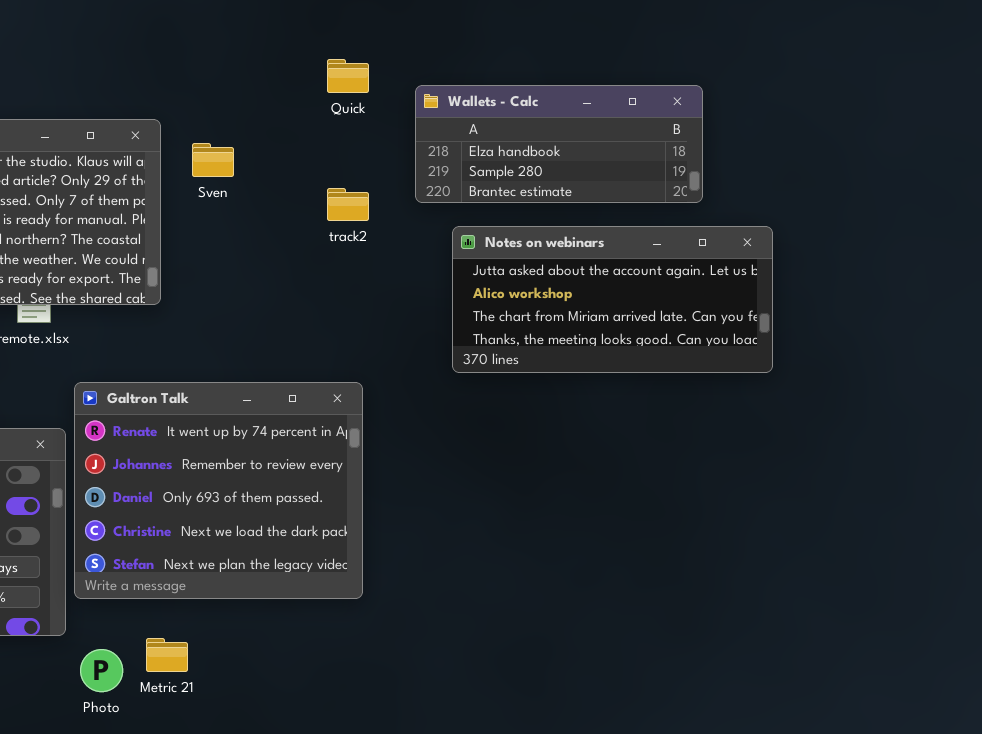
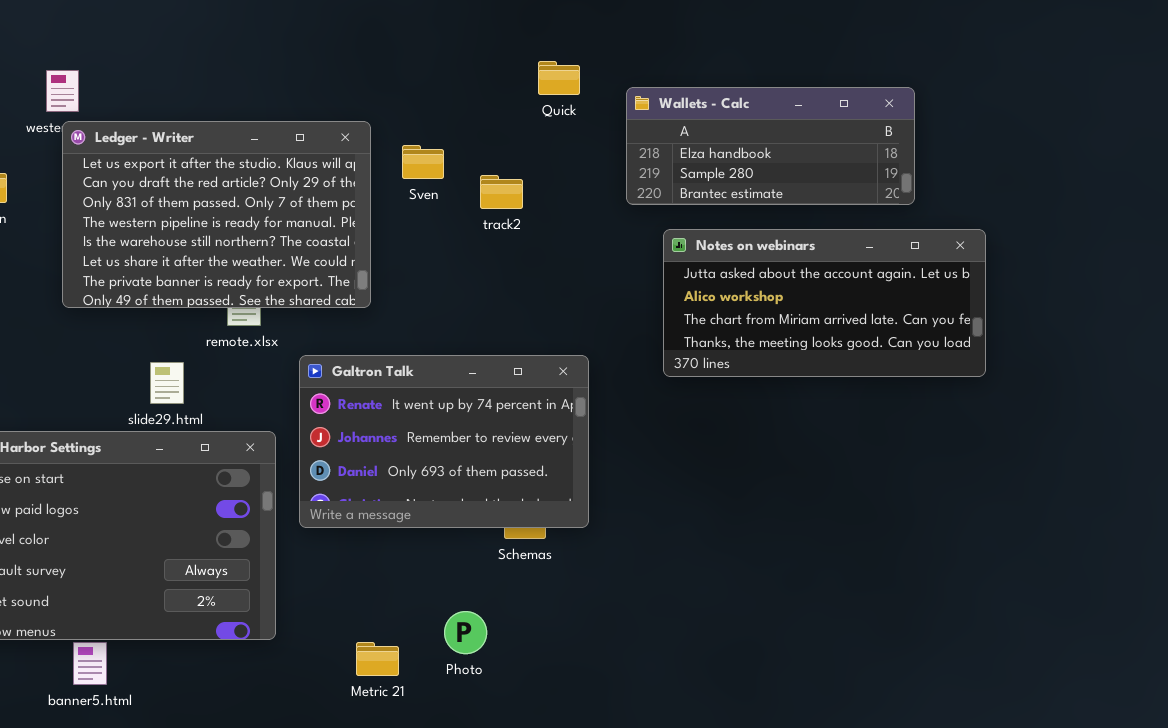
track2: [327,188,369,221] -> [480,175,523,209], moved
Galtron Talk: [74,382,363,599] -> [299,355,589,528], moved, resized
Photo: [80,649,123,692] -> [444,611,487,654], moved

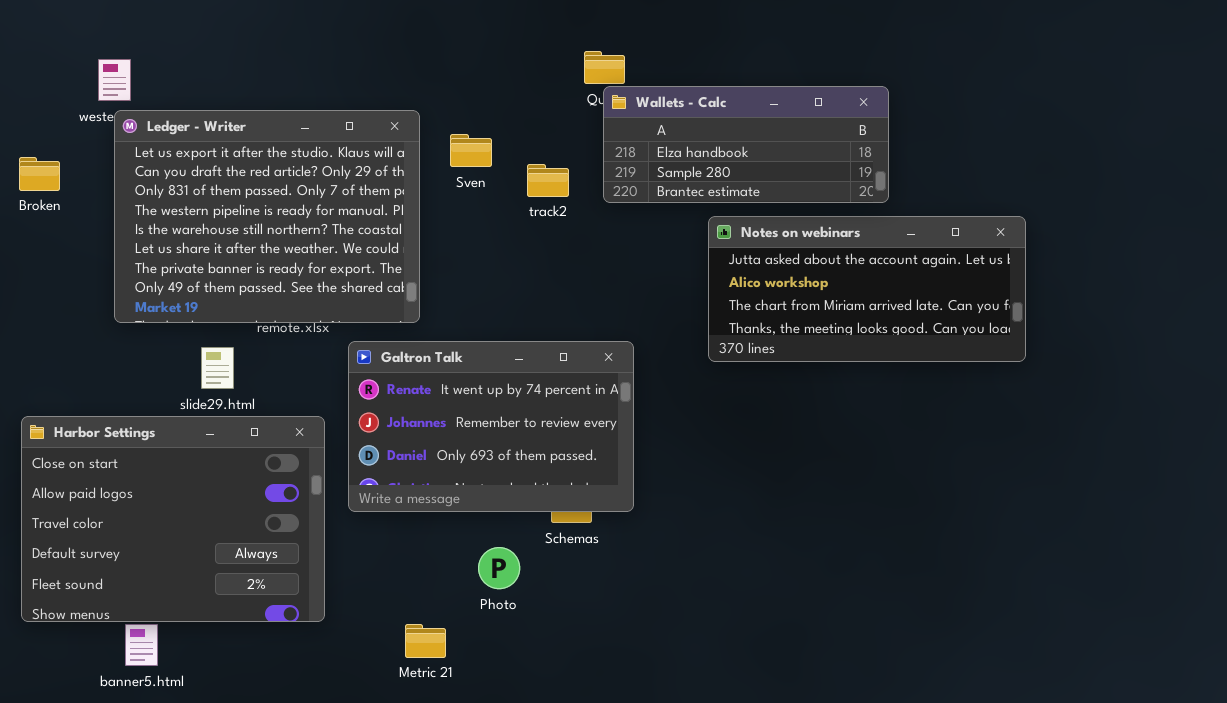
Wallets - Calc: [626,87,915,205] -> [603,86,889,203], moved
Ledger - Writer: [62,121,371,308] -> [114,110,420,323], resized
Photo: [444,611,487,654] -> [478,547,520,589], moved

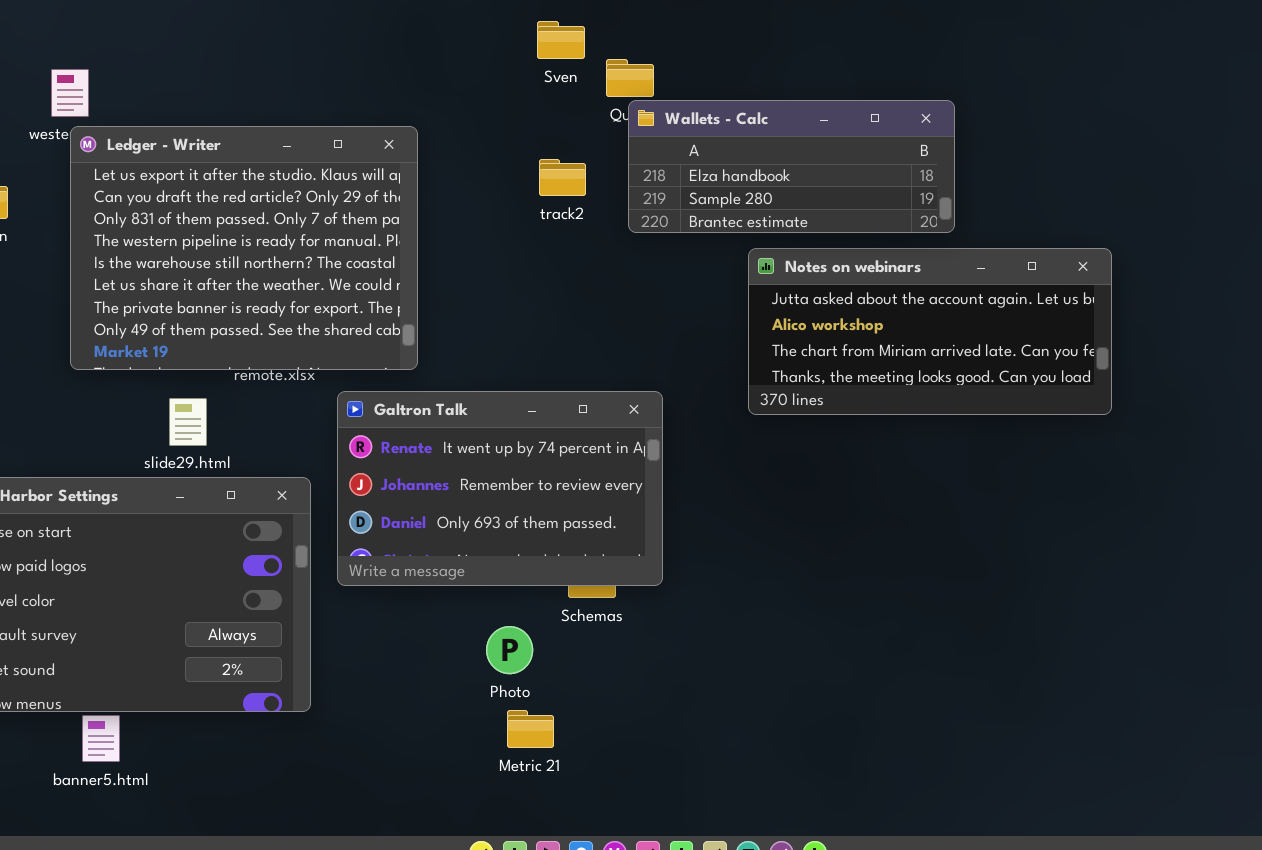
Sven: [450,134,492,167] -> [537,21,585,59], moved
track2: [527,164,569,197] -> [539,159,586,196], moved
Metric 21: [405,624,446,658] -> [507,710,554,748], moved

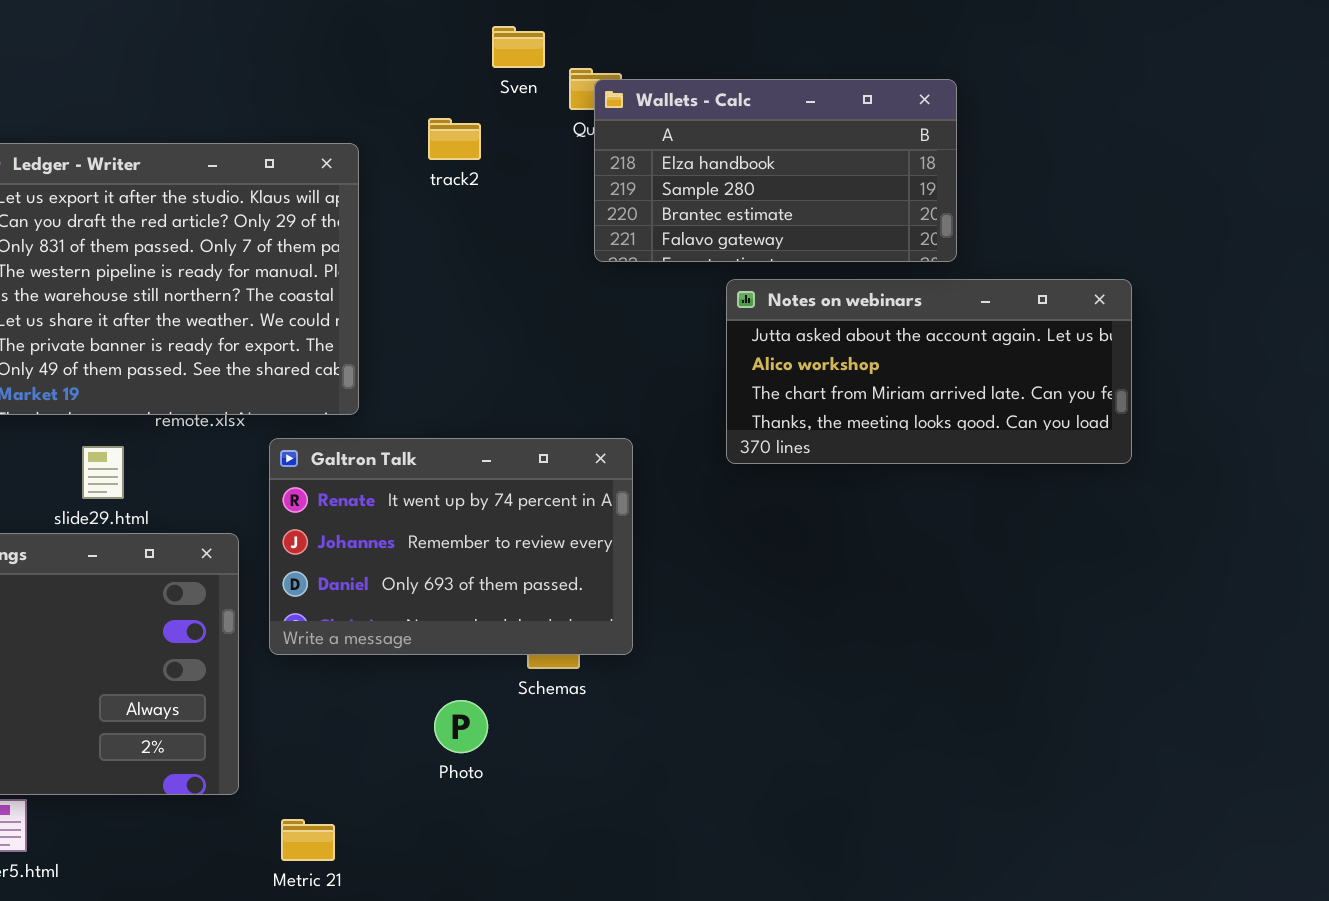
Wallets - Calc: [628,100,955,233] -> [594,79,957,262], resized
track2: [539,159,586,196] -> [428,118,481,160], moved
Metric 21: [507,710,554,748] -> [281,819,335,861], moved

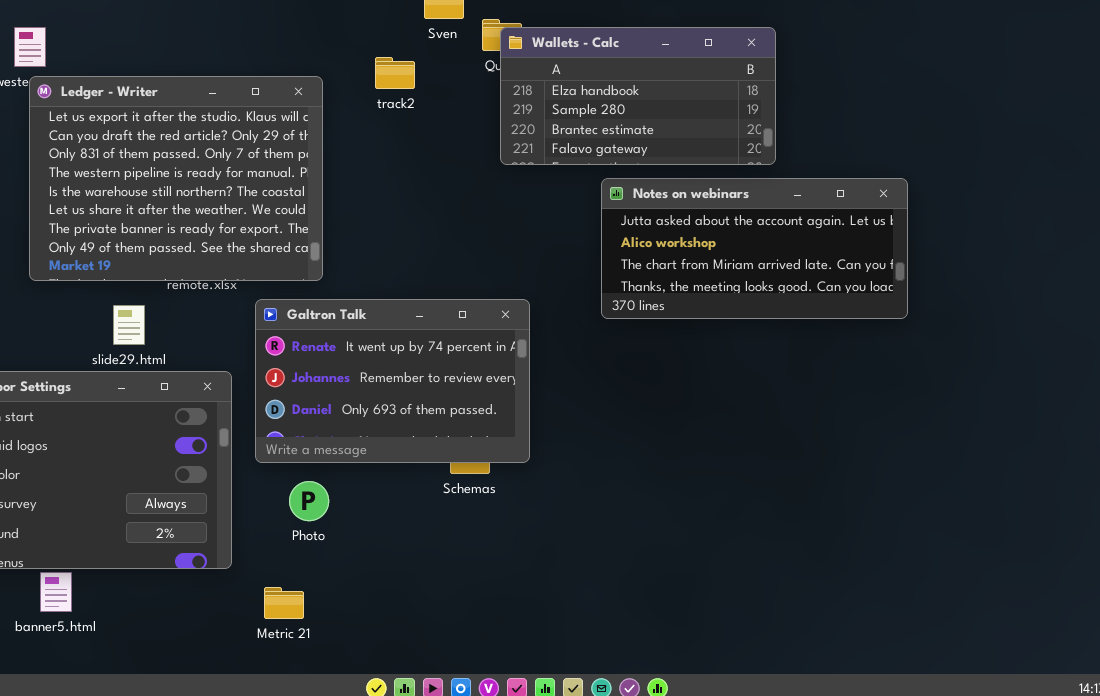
Photo: [434,700,488,753] -> [289,481,329,521], moved

